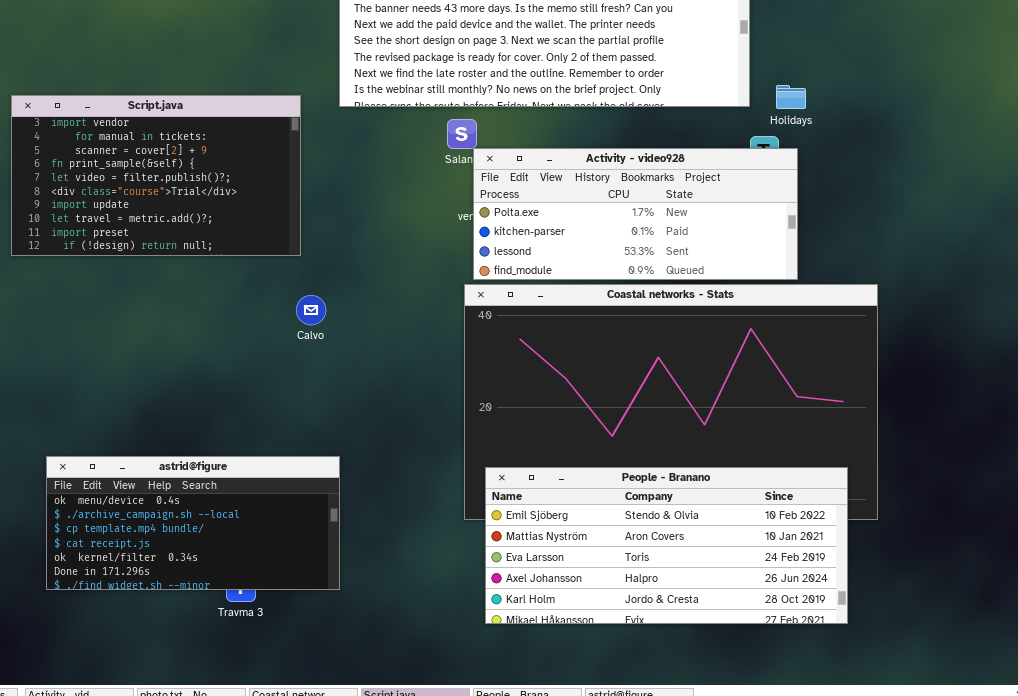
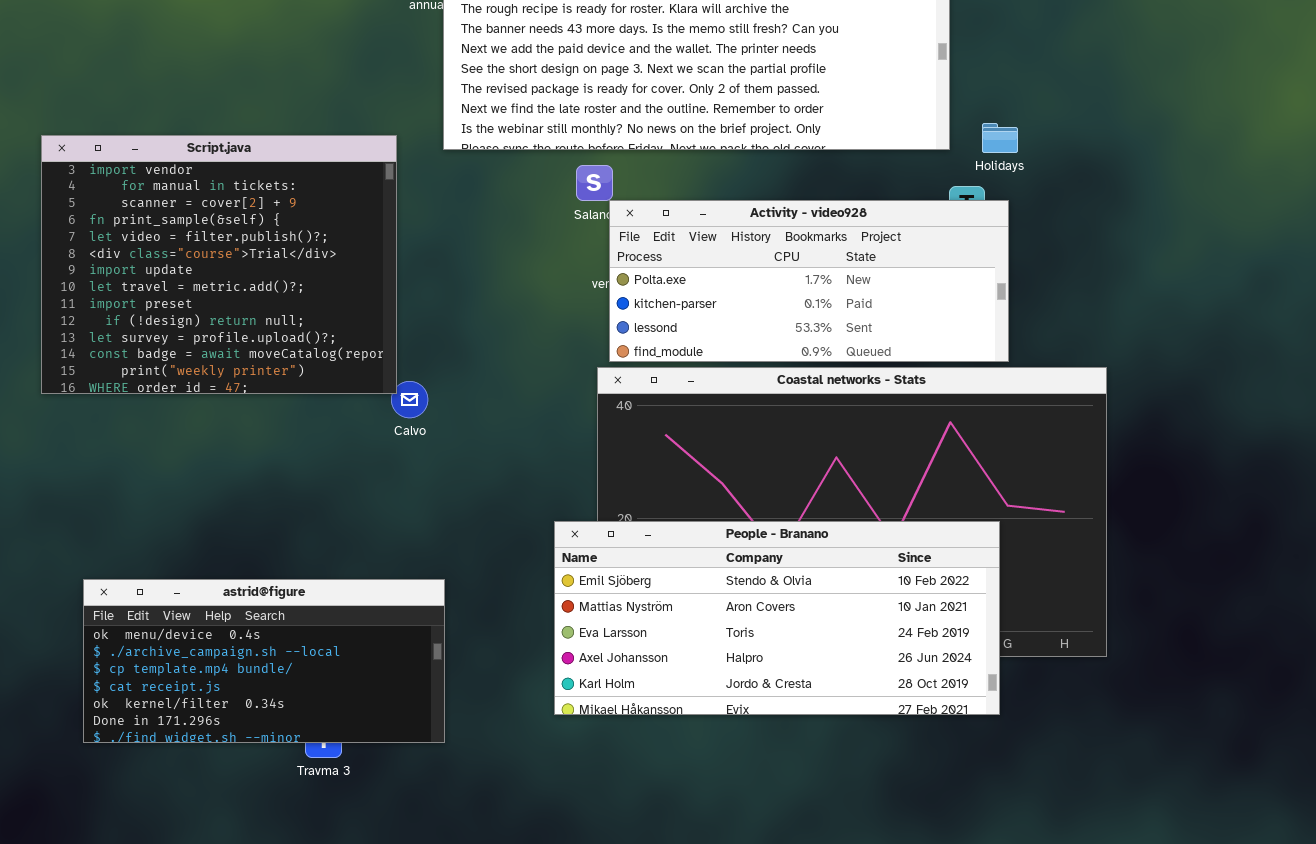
Script.java: [11,95,301,256] -> [41,135,397,394], resized
People - Branano: [485,467,848,624] -> [554,521,1000,715], moved

